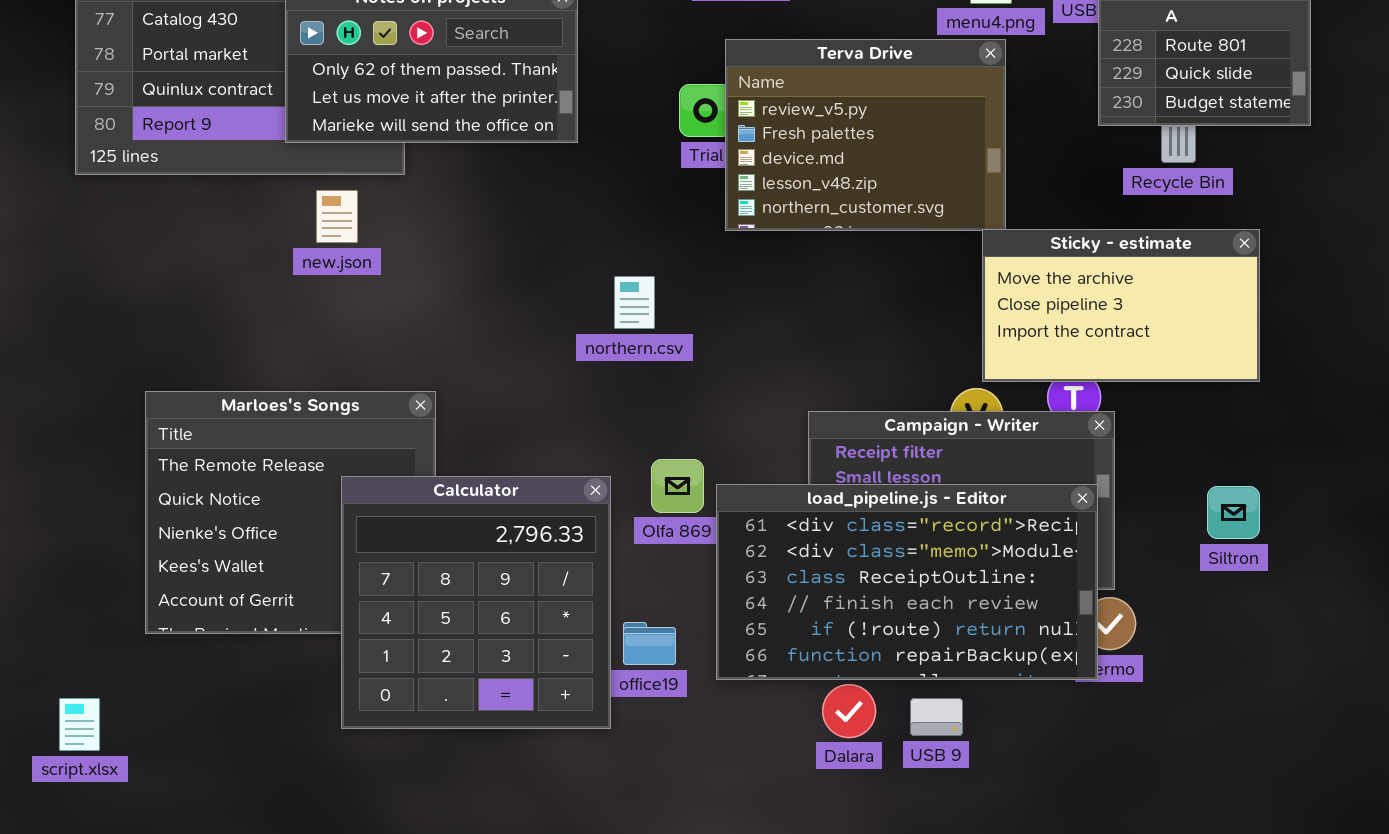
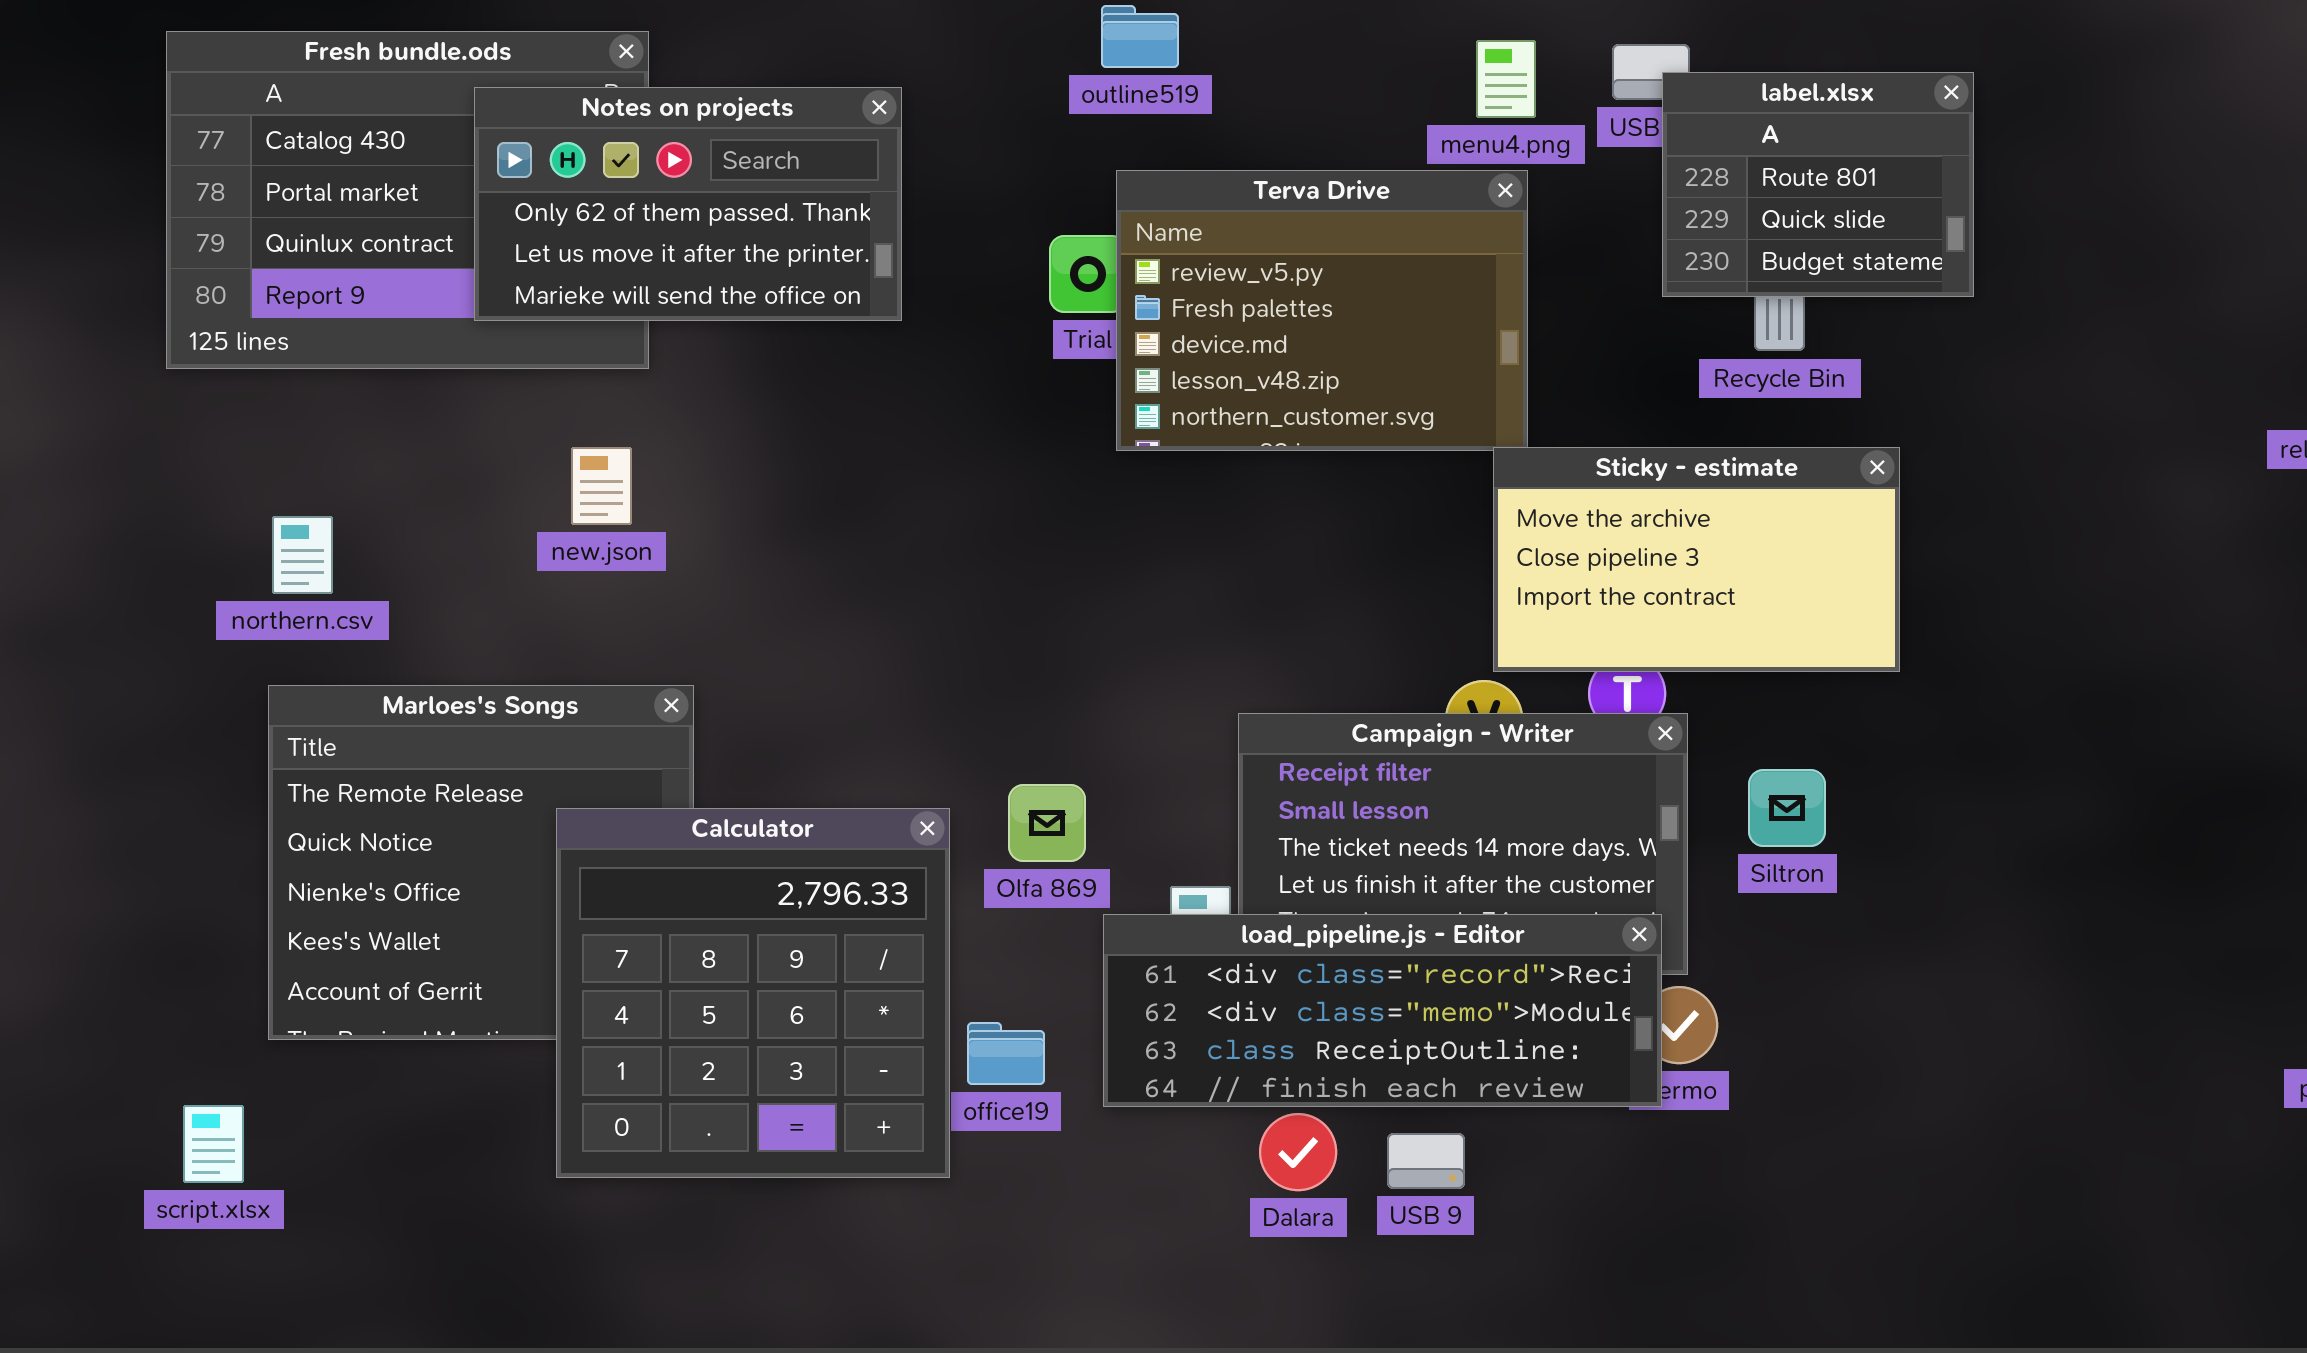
new.json: [316,190,358,243] -> [571,447,632,525], moved
northern.csv: [614,276,655,329] -> [272,516,333,594], moved
load_pipeline.js - Editor: [716,484,1098,680] -> [1103,914,1662,1107], resized
Siltron: [1207,486,1260,539] -> [1748,769,1826,847], moved
script.xlsx: [59,698,100,751] -> [183,1105,244,1183], moved

